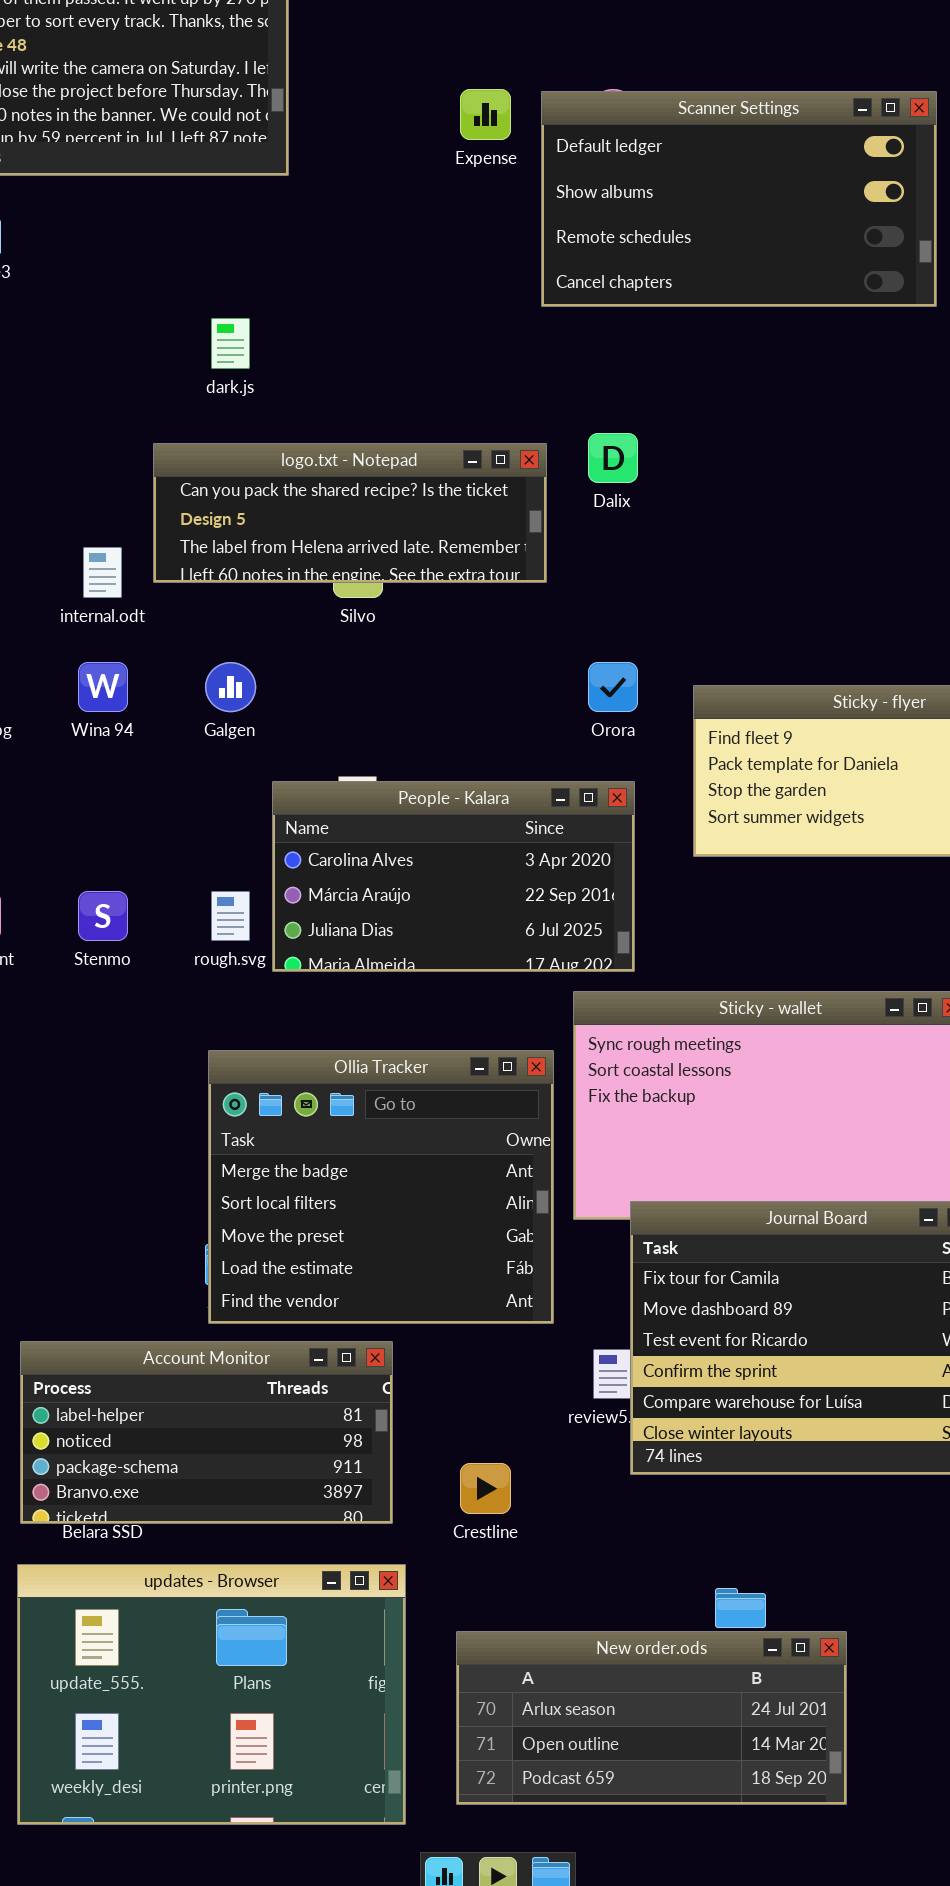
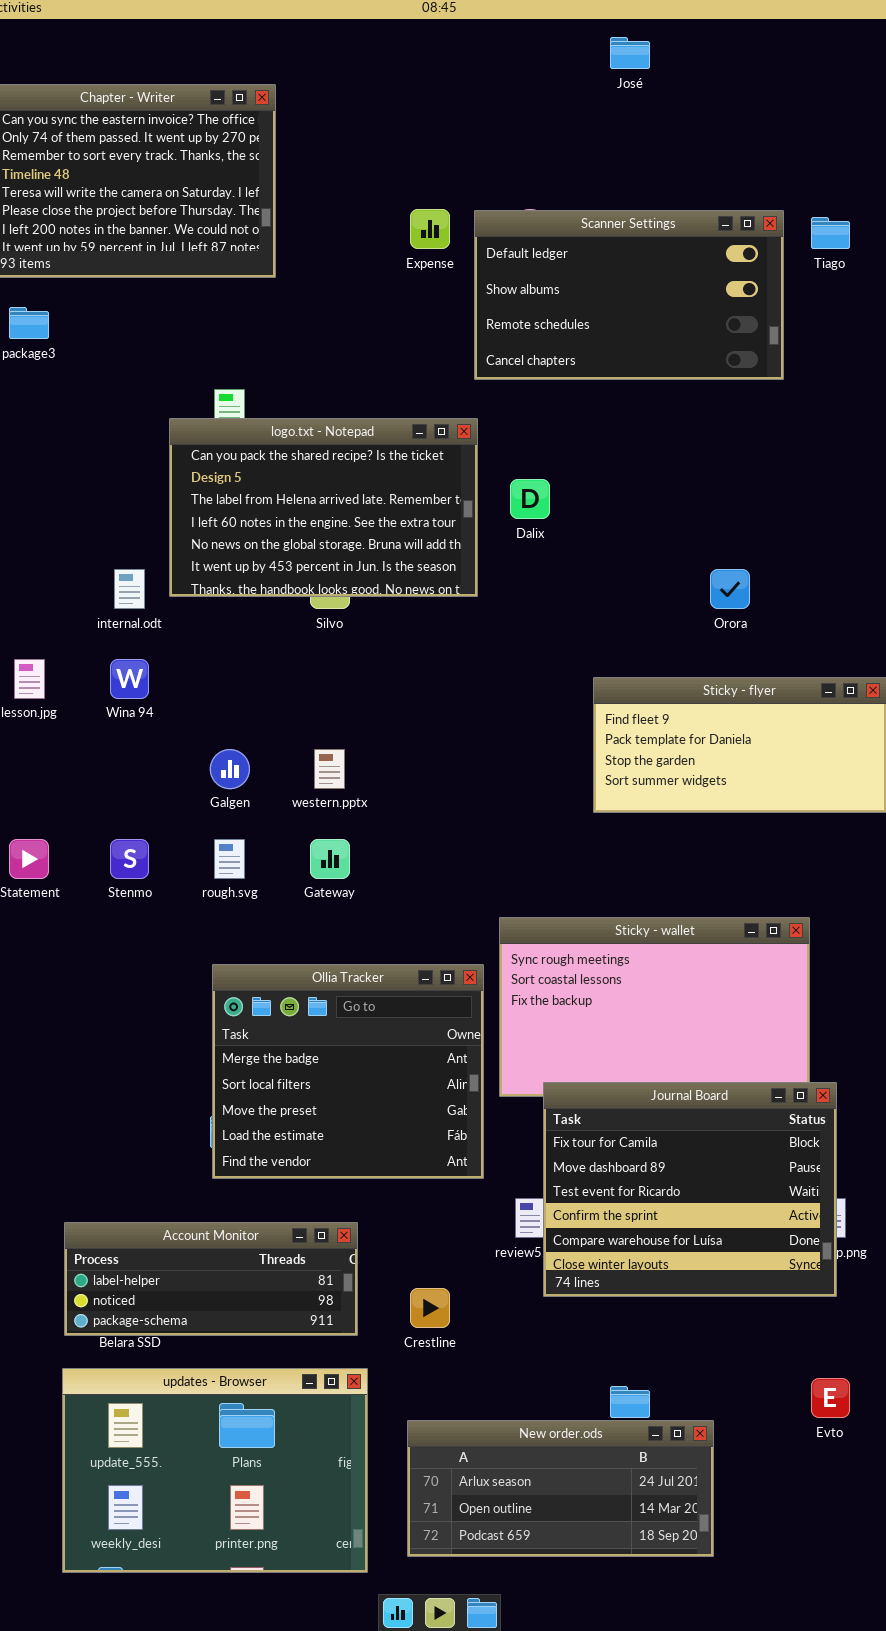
logo.txt - Notepad: [153,443,547,583] -> [169,418,478,597], resized
Galgen: [205,662,256,712] -> [210,749,250,789], moved
Orora: [588,662,638,712] -> [710,569,750,609], moved
People - Kalara: [272,781,635,972] -> none, closed
Account Monitor: [20,1341,393,1524] -> [64,1222,358,1336], resized

